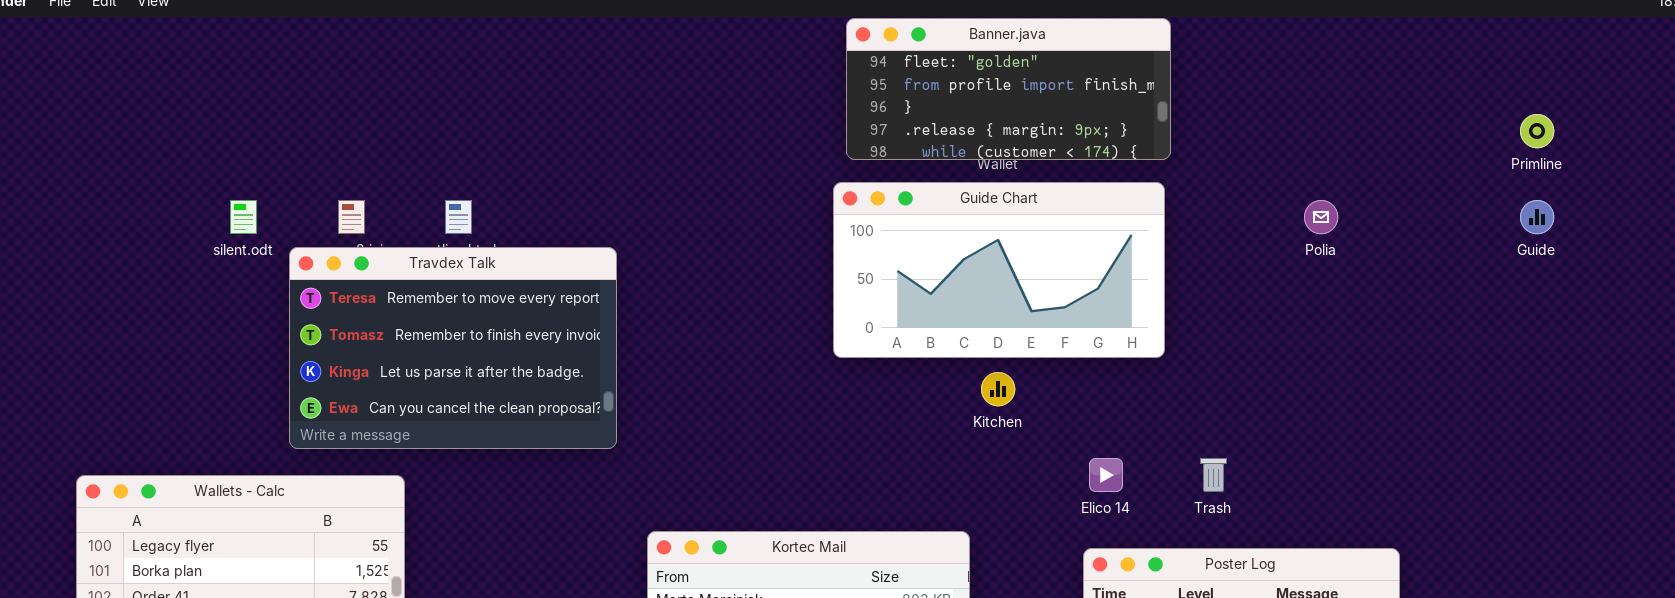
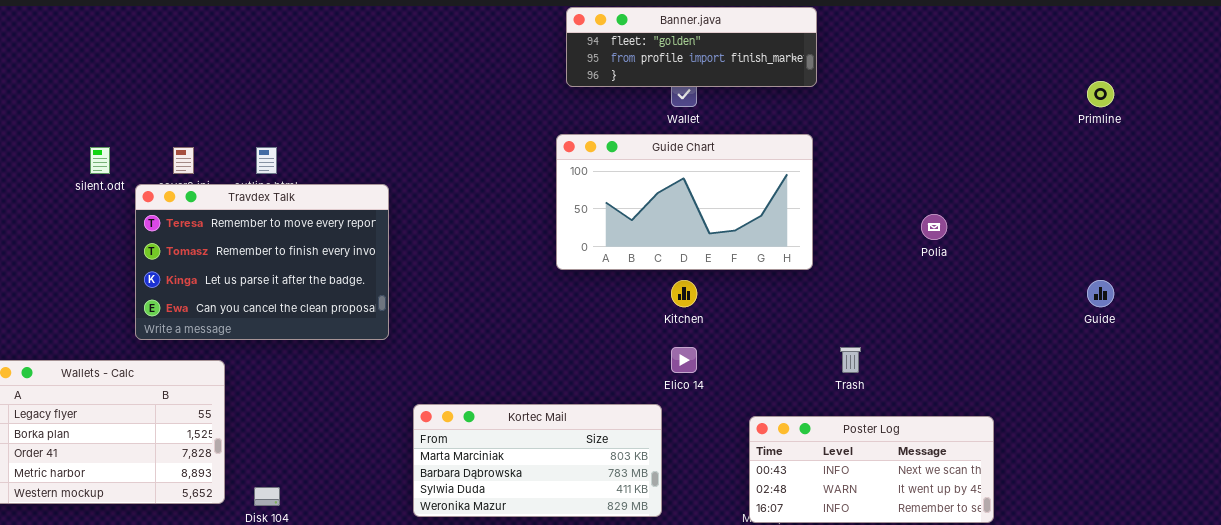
Banner.java: [846,18,1171,160] -> [566,7,817,87], resized
Polia: [1304,200,1338,234] -> [921,214,947,240], moved
Guide: [1520,200,1554,234] -> [1087,280,1114,307], moved
Elico 14: [1089,458,1123,492] -> [671,347,697,373], moved

